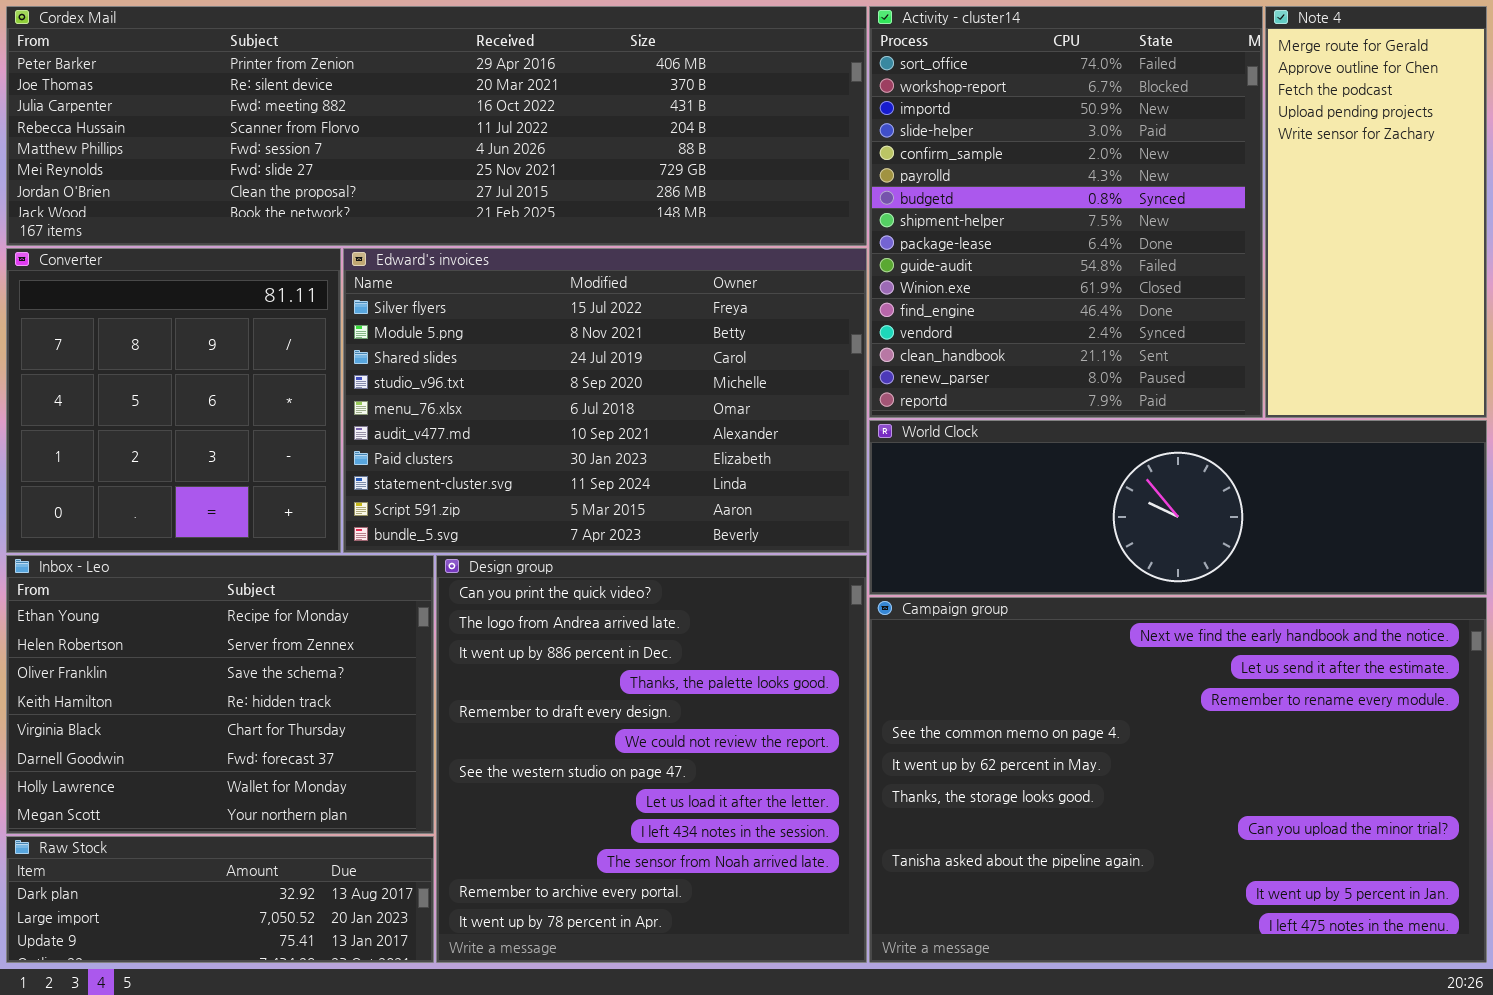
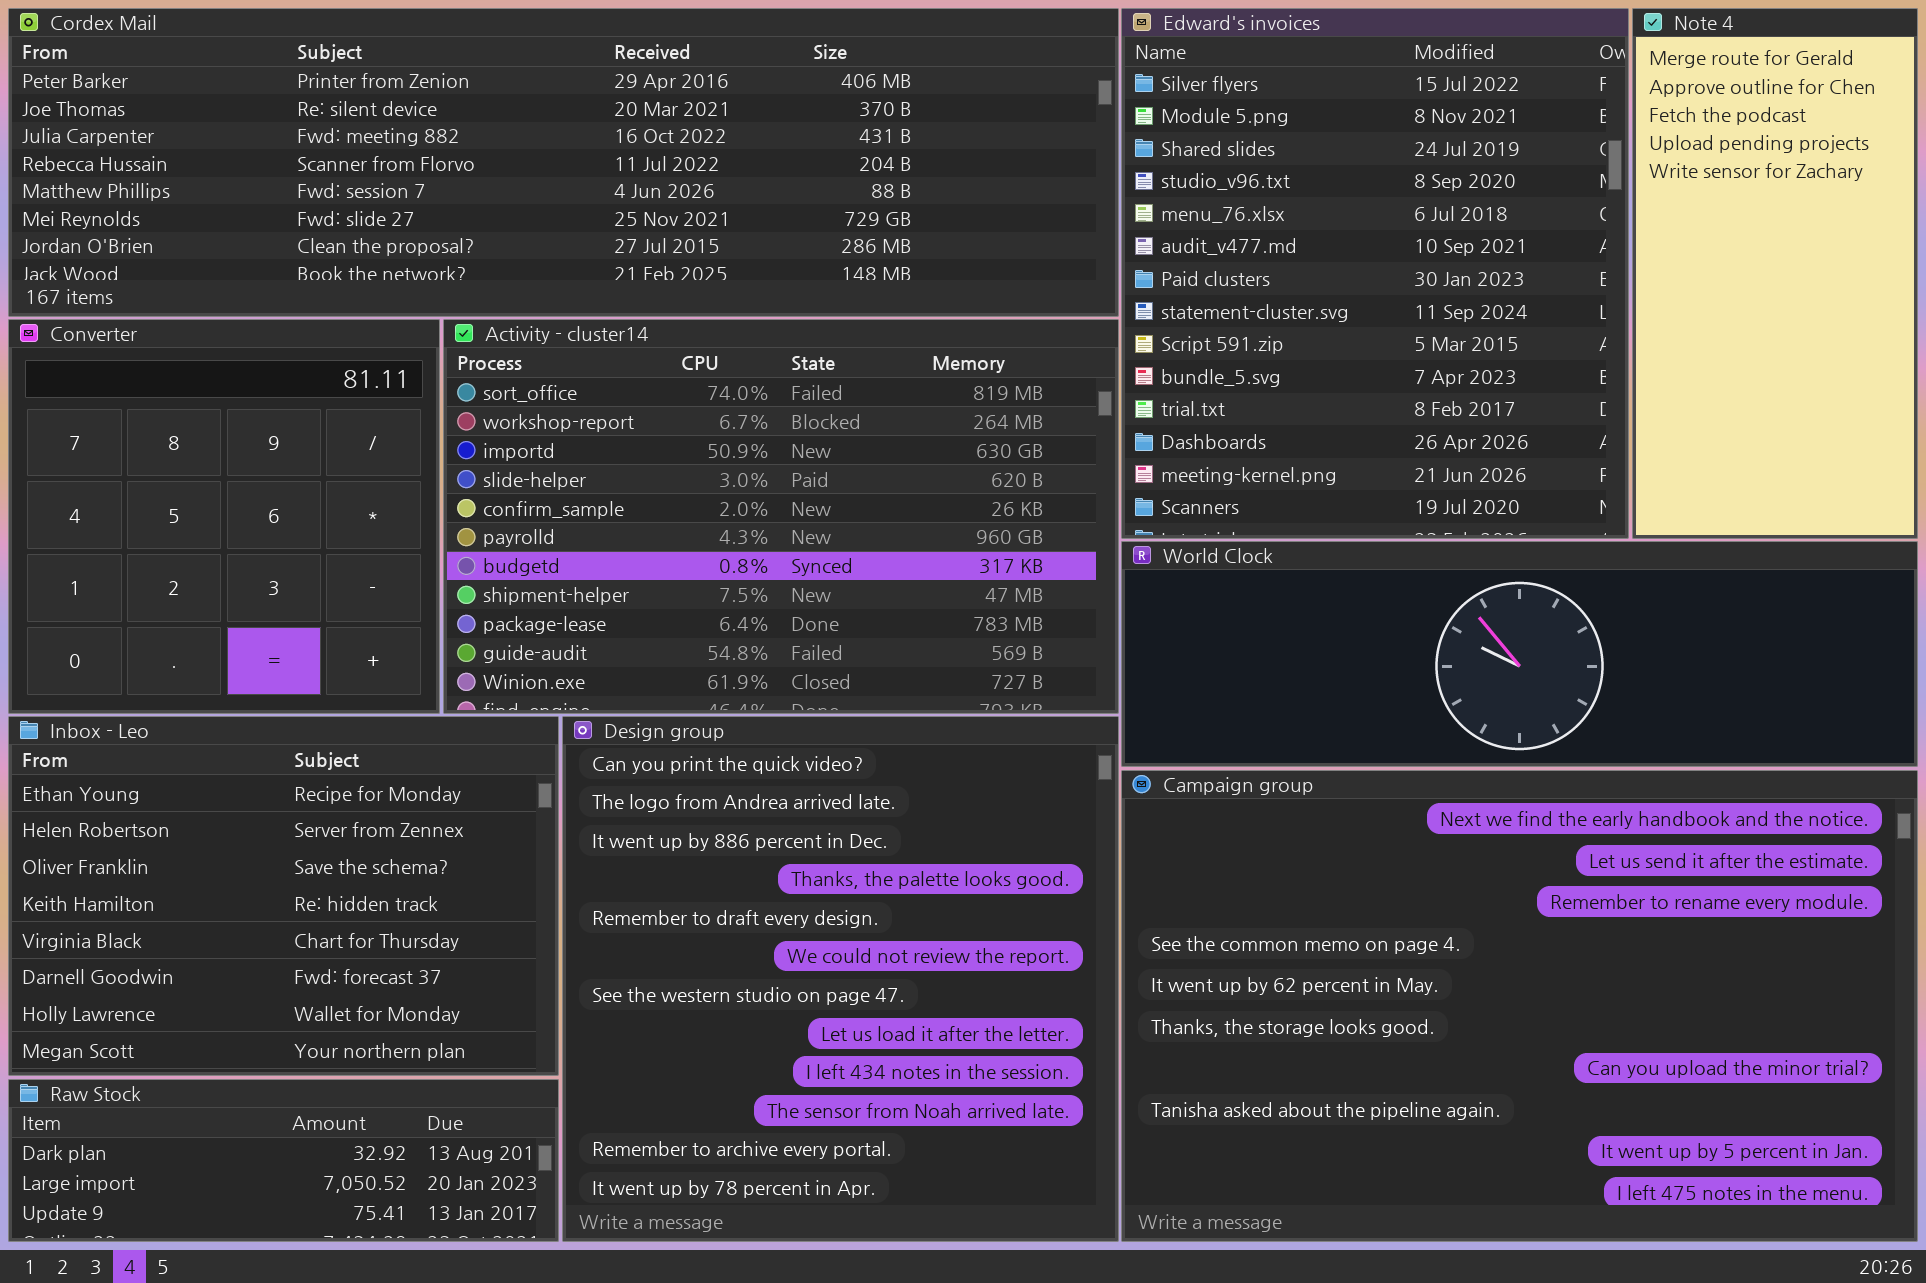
Activity - cluster14: [869,6,1263,418] -> [443,319,1119,714], moved, resized
Edward's invoices: [343,248,867,553] -> [1121,8,1629,539], moved, resized

